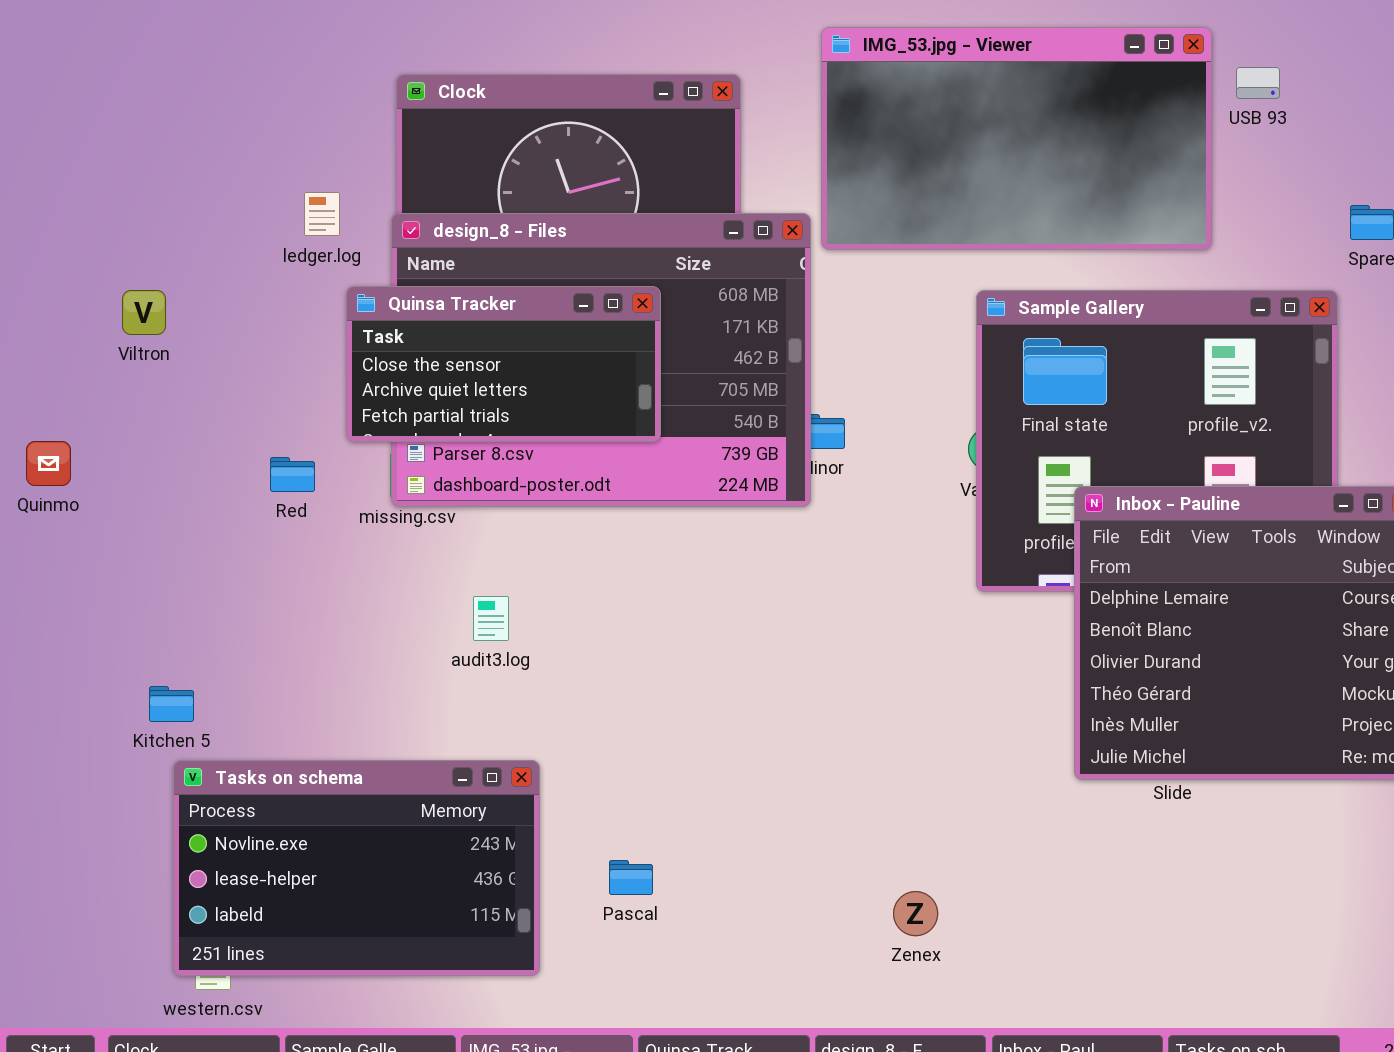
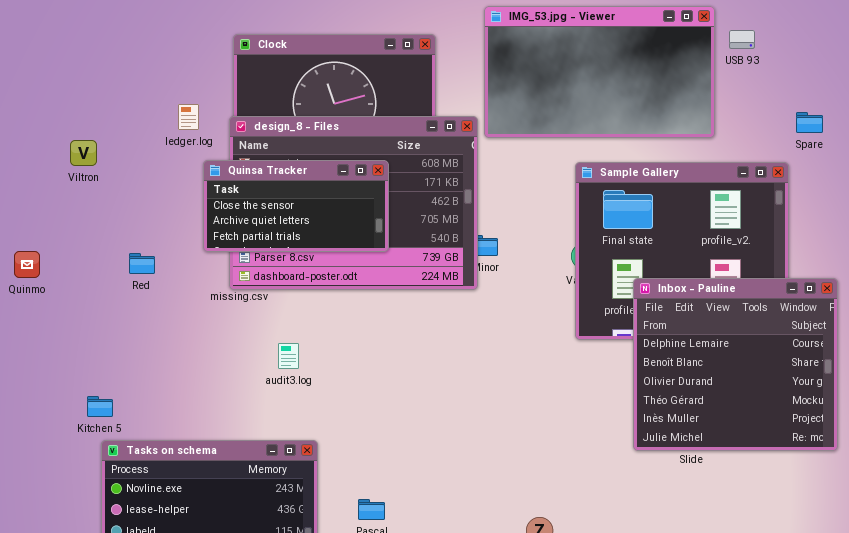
Viltron: [122,290,166,335] -> [70,140,97,166], moved
Red: [270,457,315,492] -> [129,253,155,274], moved

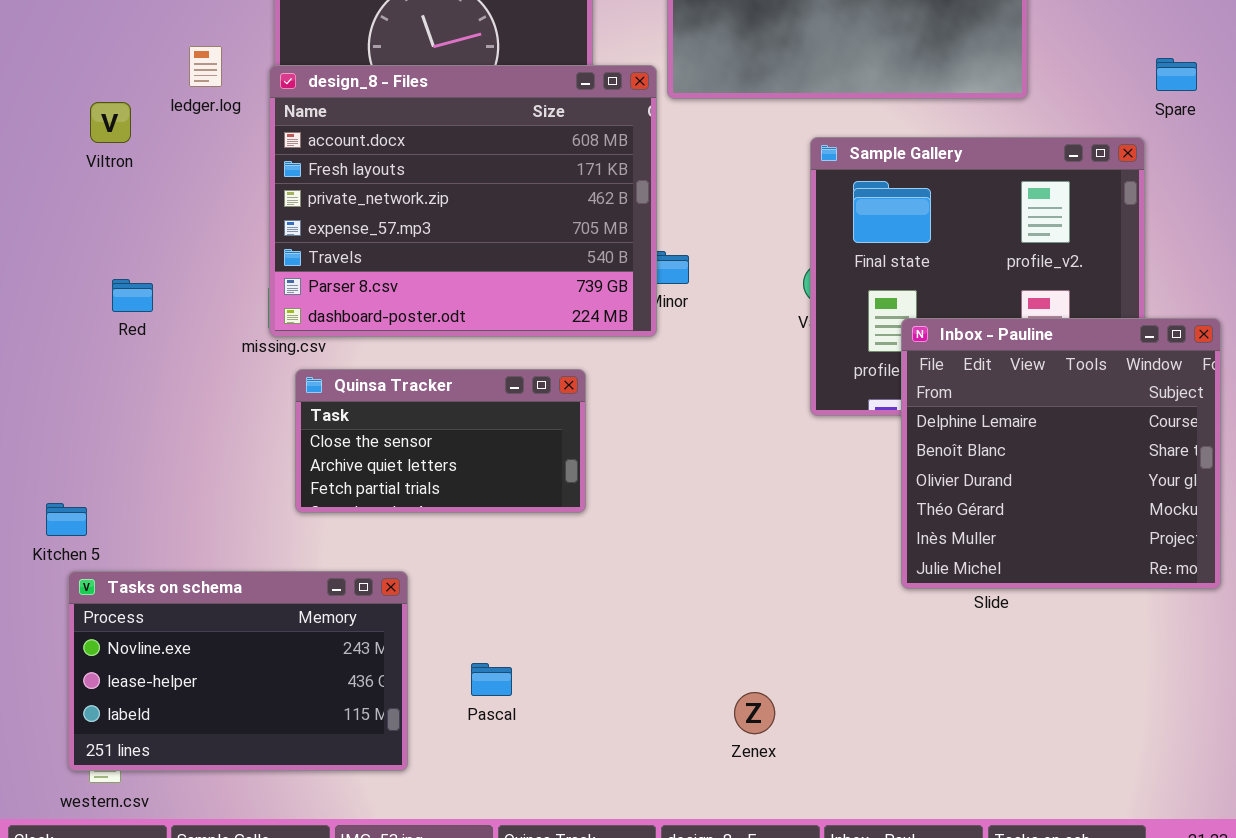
Viltron: [70,140,97,166] -> [90,102,131,143], moved
Quinsa Tracker: [203,160,389,252] -> [295,369,586,513], moved

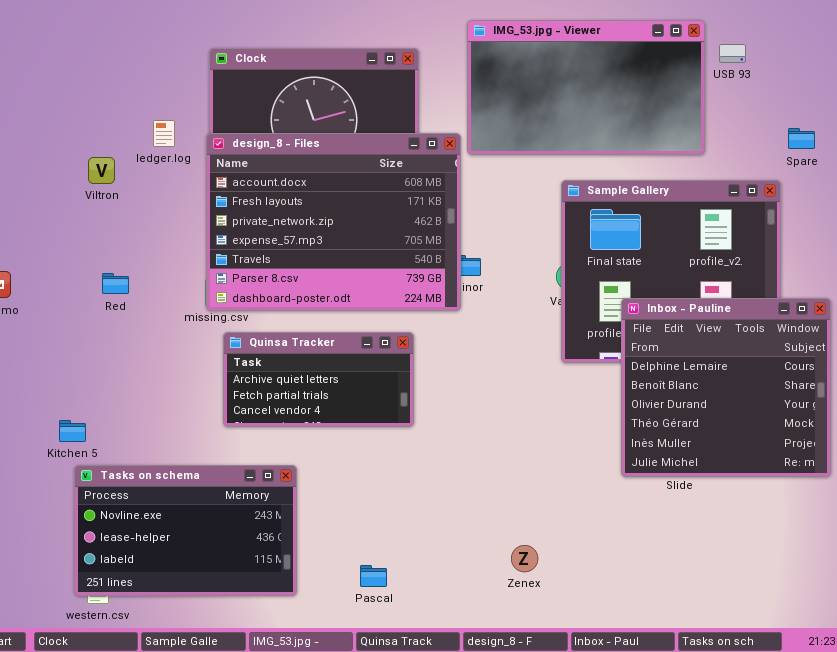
Quinsa Tracker: [295,369,586,513] -> [223,332,414,427], scrolled down 1 row
Pascal: [471,663,512,696] -> [360,565,387,587], moved

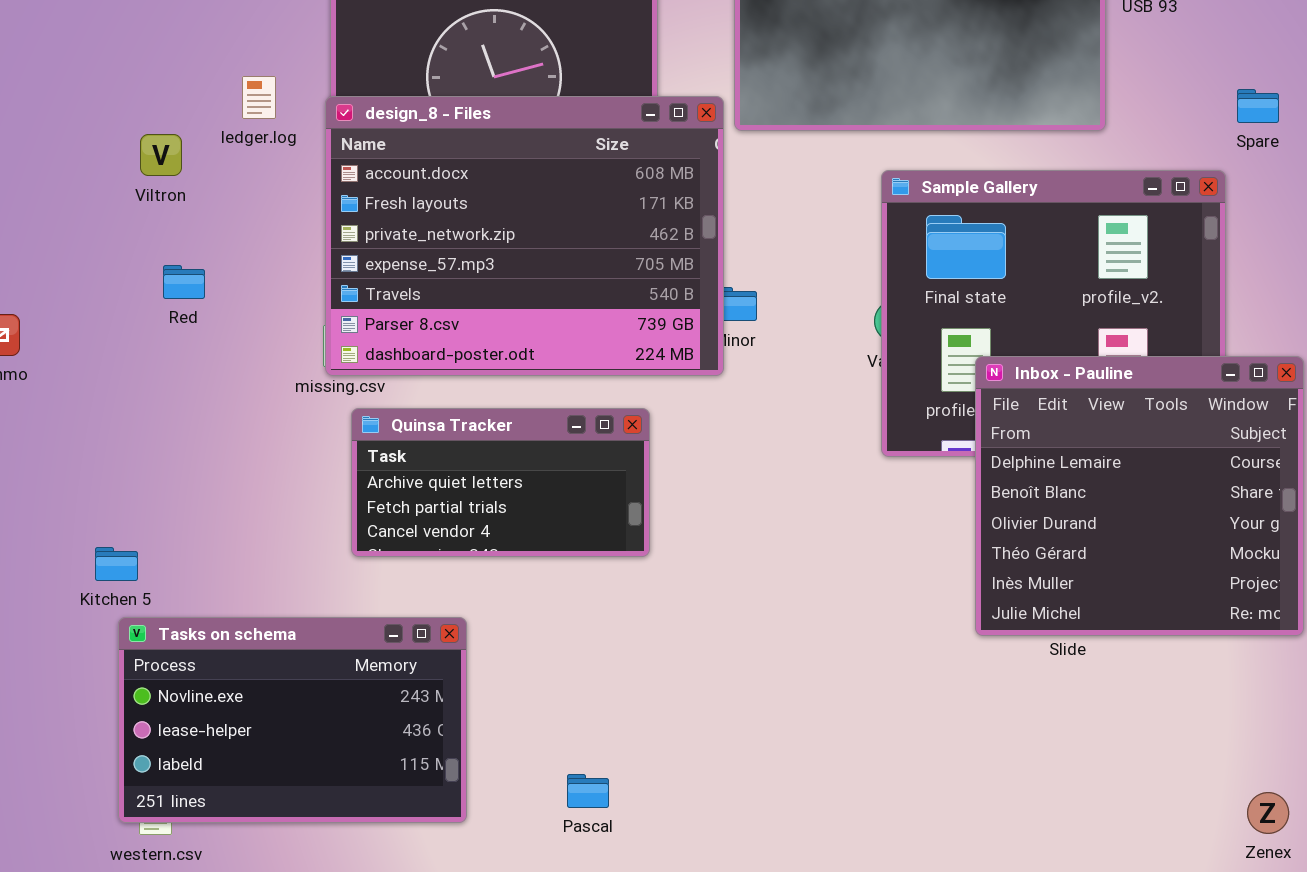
Red: [102,273,129,294] -> [163,265,205,299], moved
Zenex: [511,545,538,572] -> [1247,792,1289,834], moved

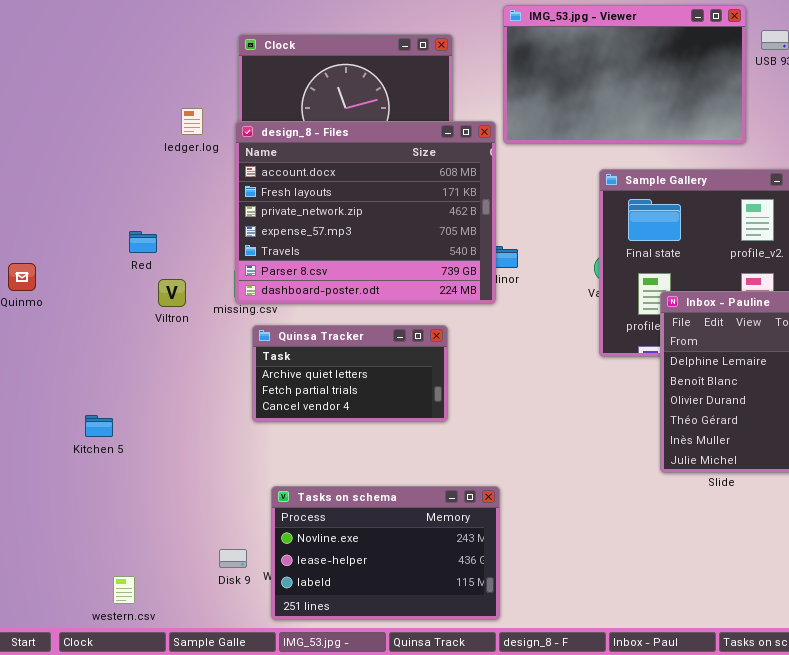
Viltron: [140,134,182,176] -> [158,279,186,307], moved
Tasks on schema: [118,617,467,823] -> [271,486,500,620], moved

